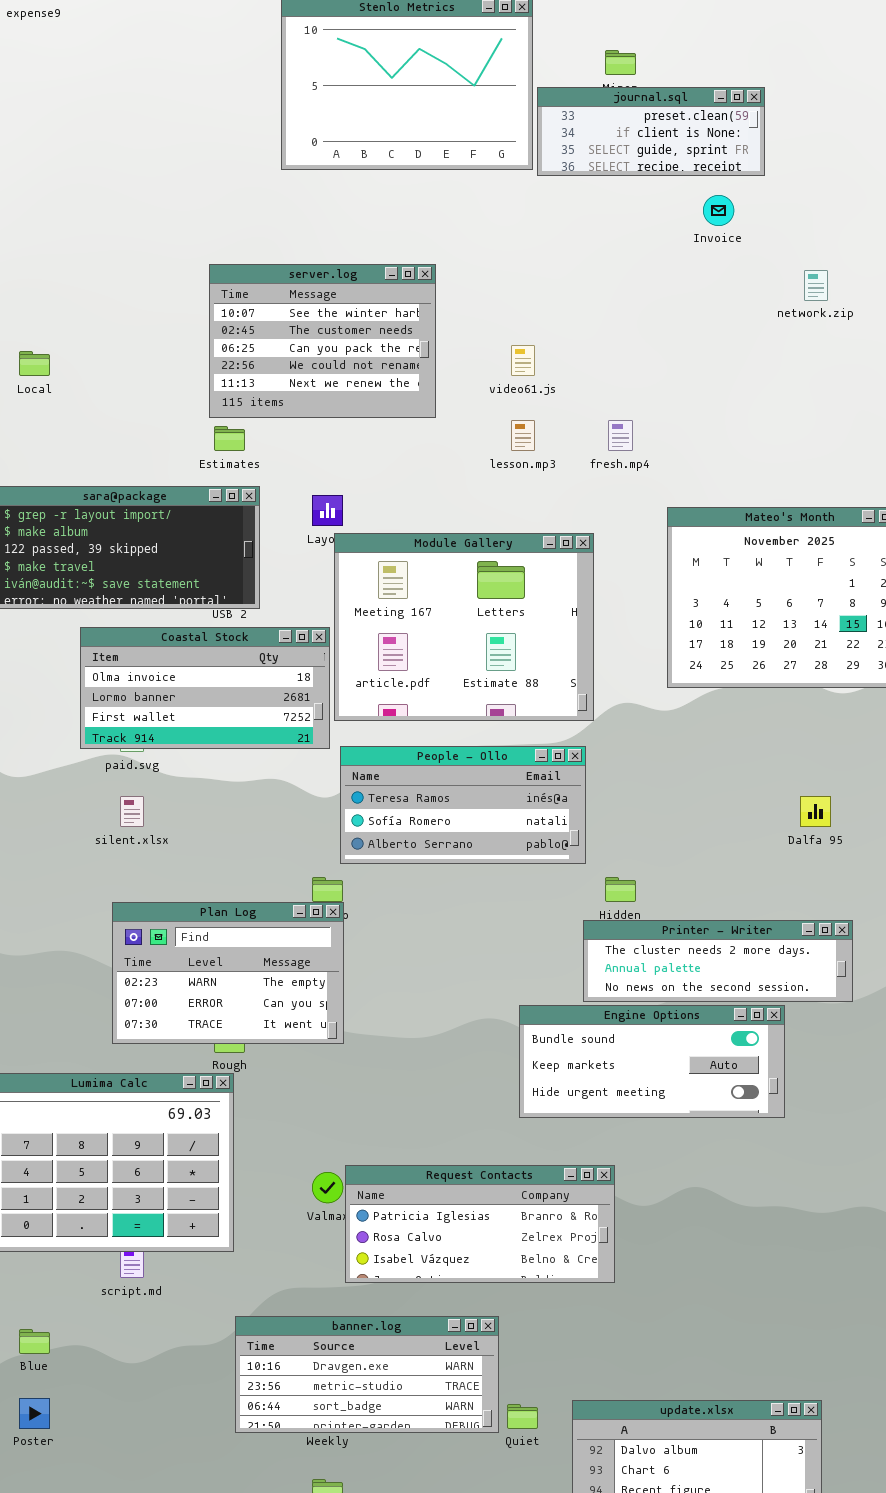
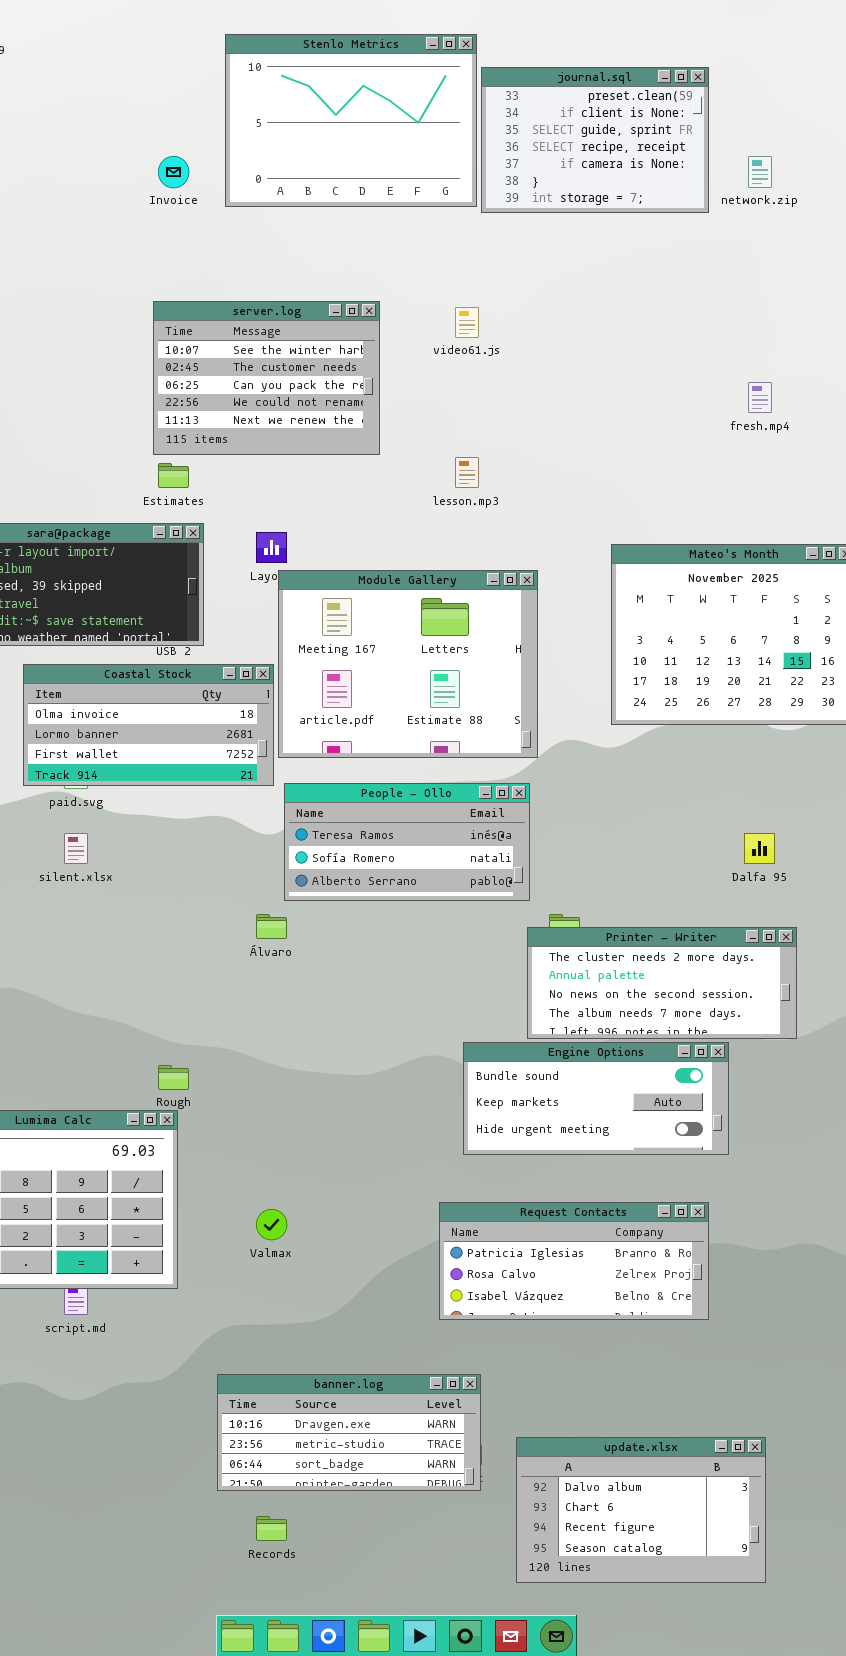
journal.sql: [537,87,765,176] -> [481,67,709,213], resized
Invoice: [703,195,734,226] -> [158,156,189,188], moved
network.zip: [804,270,828,301] -> [748,156,772,188], moved
video61.js: [511,345,535,376] -> [455,307,479,338], moved
fresh.mp4: [608,420,633,451] -> [748,382,772,413], moved
Plan Log: [112,902,344,1044] -> none, closed
Printer - Writer: [583,920,853,1002] -> [527,927,797,1039], resized
Request Contacts: [345,1165,615,1283] -> [439,1202,709,1320], moved
banner.log: [235,1316,499,1433] -> [217,1374,481,1491], moved

